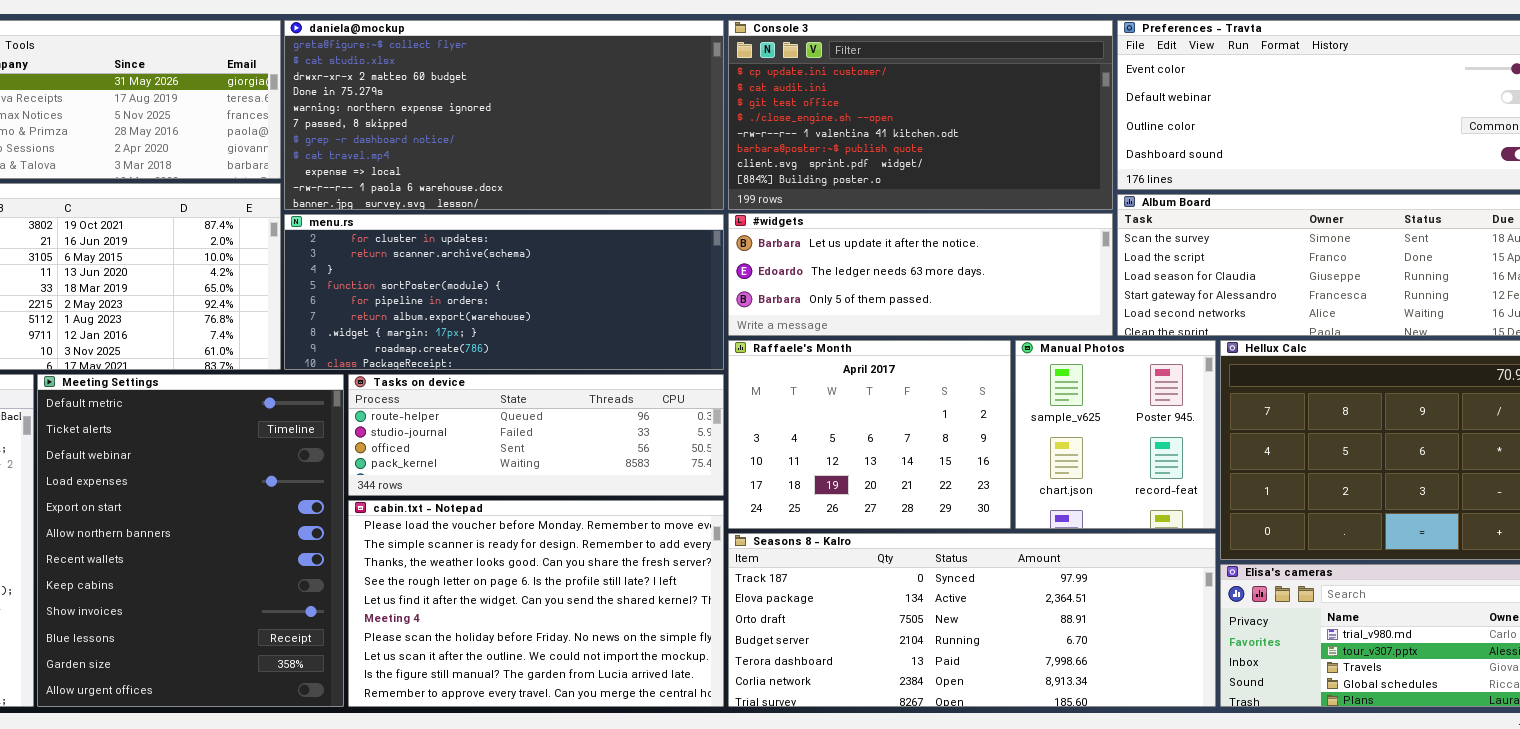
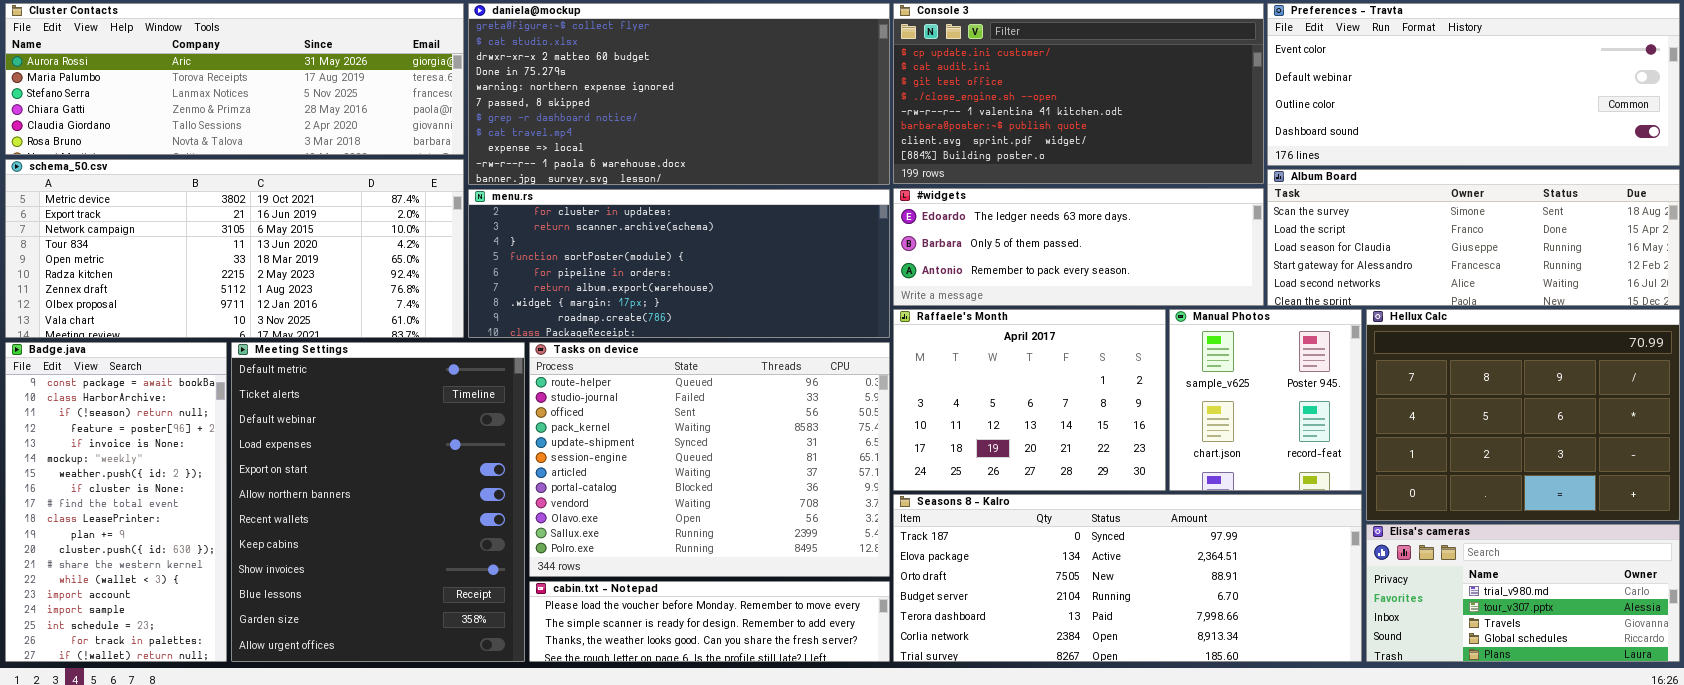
#widgets: [728,213,1113,336] -> [893,188,1264,306], scrolled down 1 row
Tasks on device: [348,374,724,496] -> [529,342,890,577], resized
cabin.txt - Notepad: [348,500,724,707] -> [529,581,890,662], resized

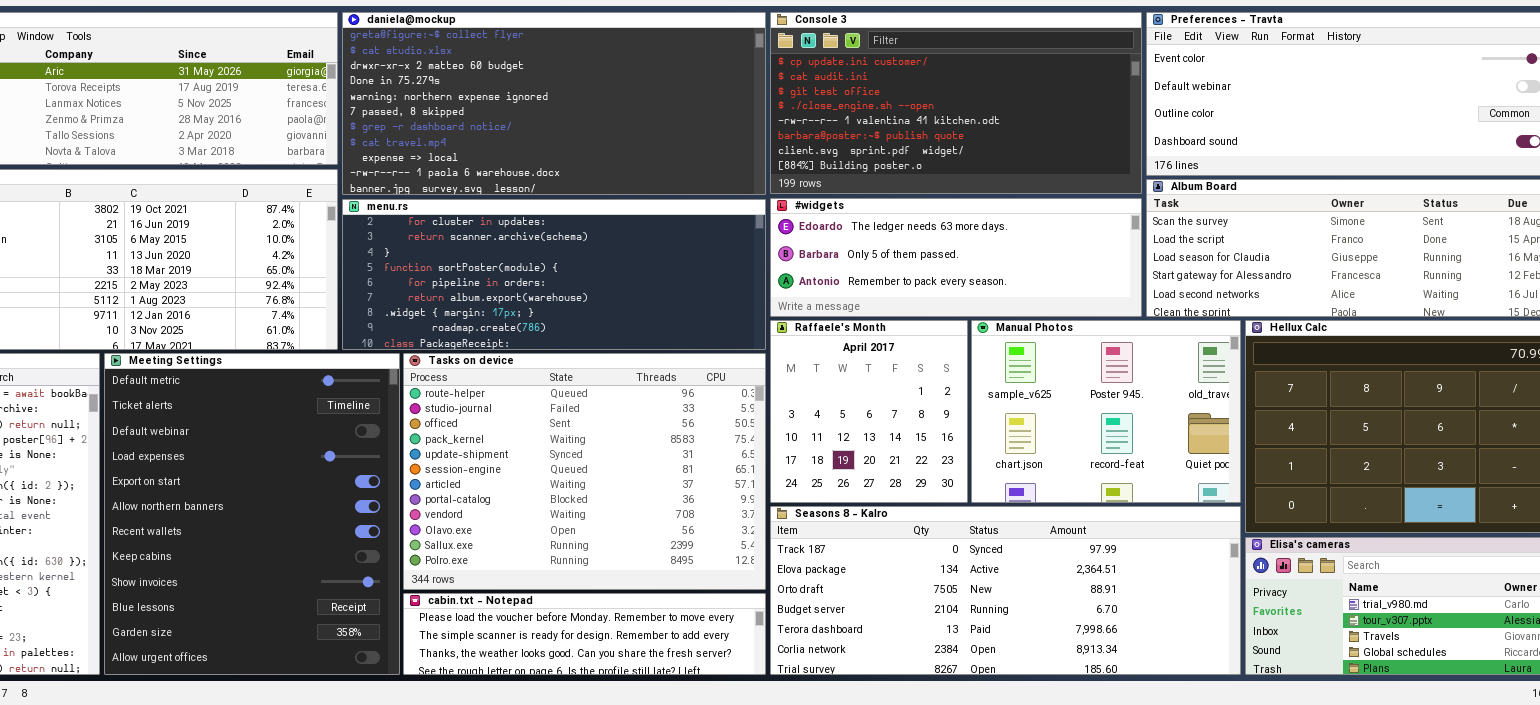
Raffaele's Month: [893,309,1166,491] -> [770,320,968,503], resized
Manual Photos: [1169,309,1362,491] -> [971,320,1241,503], resized

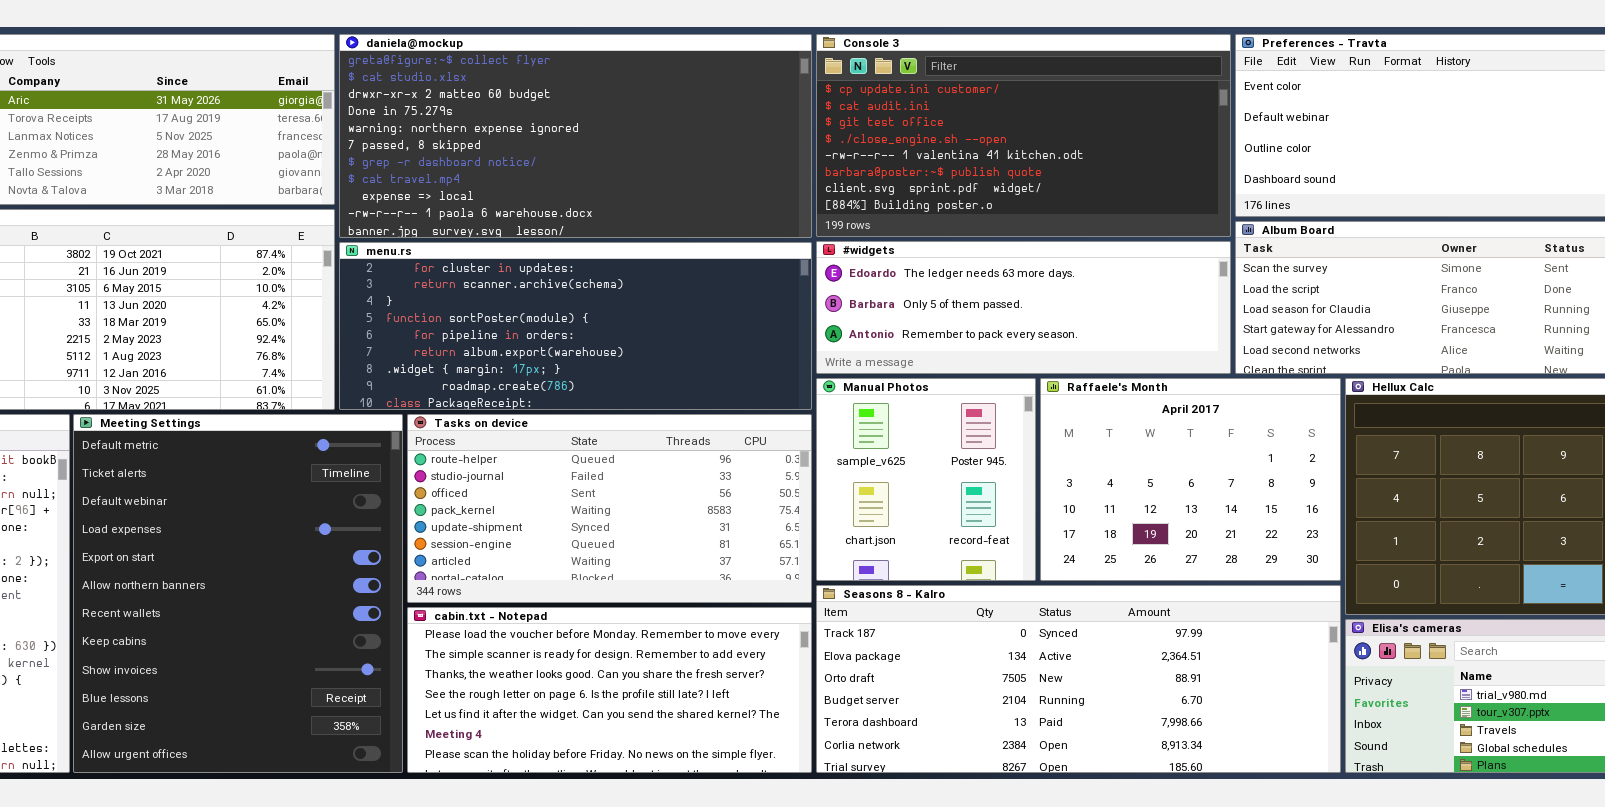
Raffaele's Month: [770,320,968,503] -> [1040,378,1341,581], moved, resized
Manual Photos: [971,320,1241,503] -> [816,378,1036,581], moved, resized
Tasks on device: [403,353,766,590] -> [407,414,812,603], resized
cabin.txt - Notepad: [403,593,766,675] -> [407,607,812,773], resized

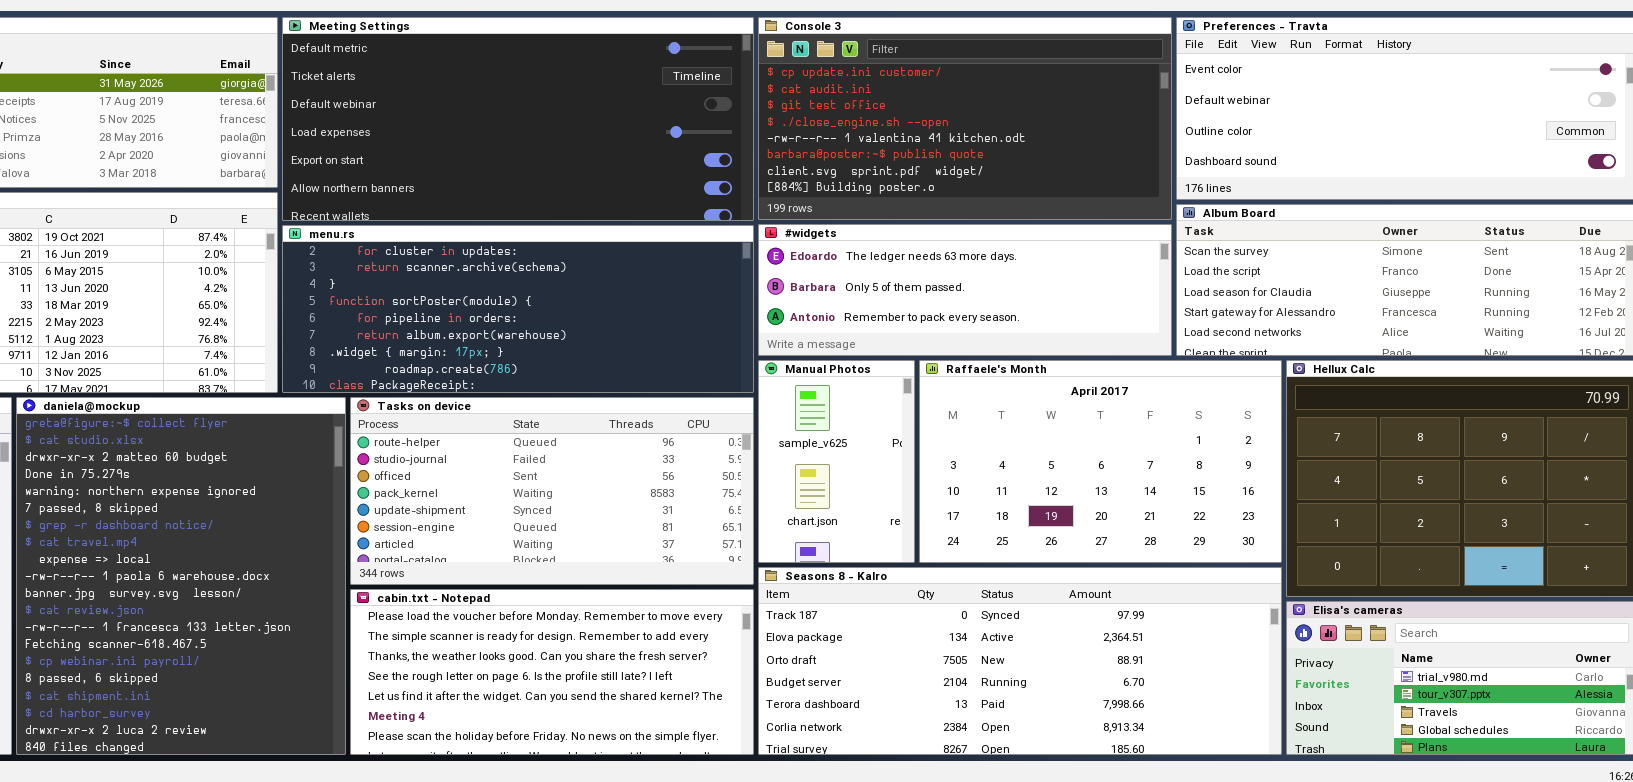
daniela@mockup: [339,34,812,238] -> [16,397,346,755], moved, resized
Manual Photos: [816,378,1036,581] -> [758,360,915,563], resized
Raffaele's Month: [1040,378,1341,581] -> [919,360,1282,563], resized
Meeting Settings: [73,414,403,773] -> [282,17,754,221], moved, resized

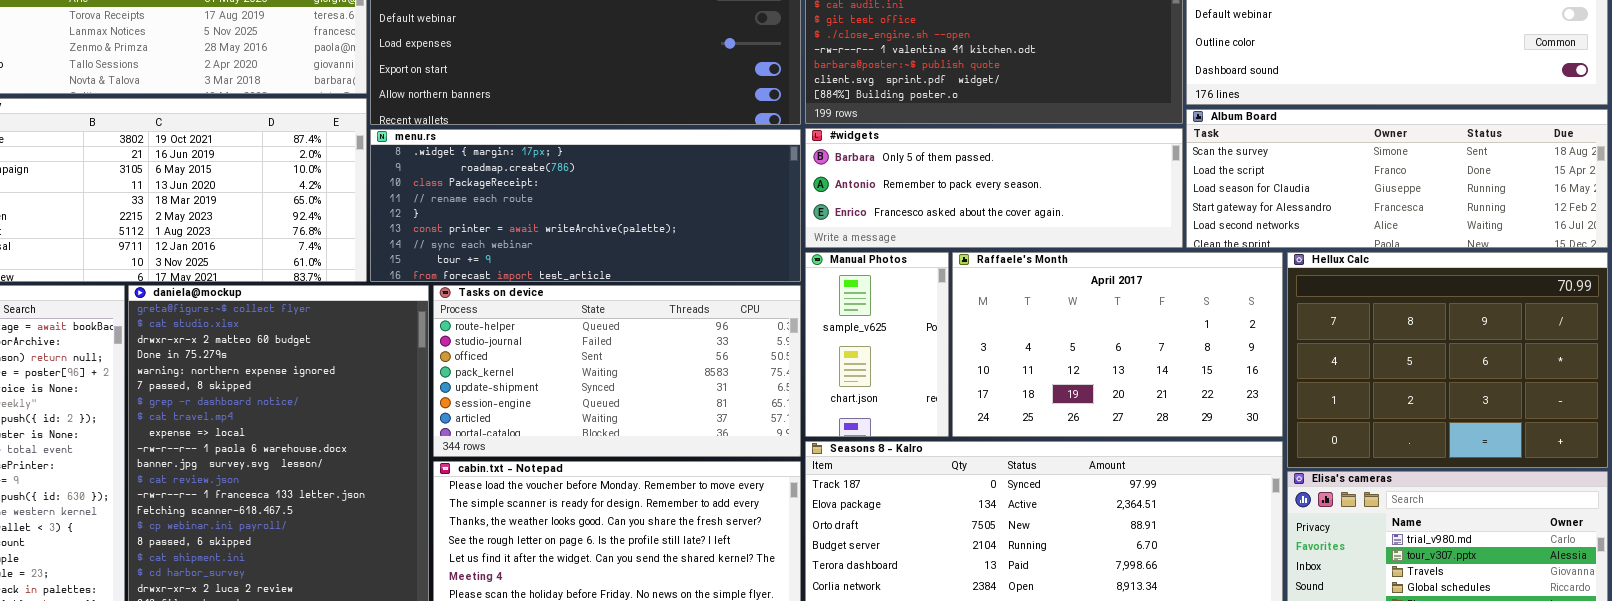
#widgets: [758,224,1172,356] -> [805,128,1183,248], scrolled down 1 row
menu.rs: [282,225,754,393] -> [370,129,801,282], scrolled down 6 rows

